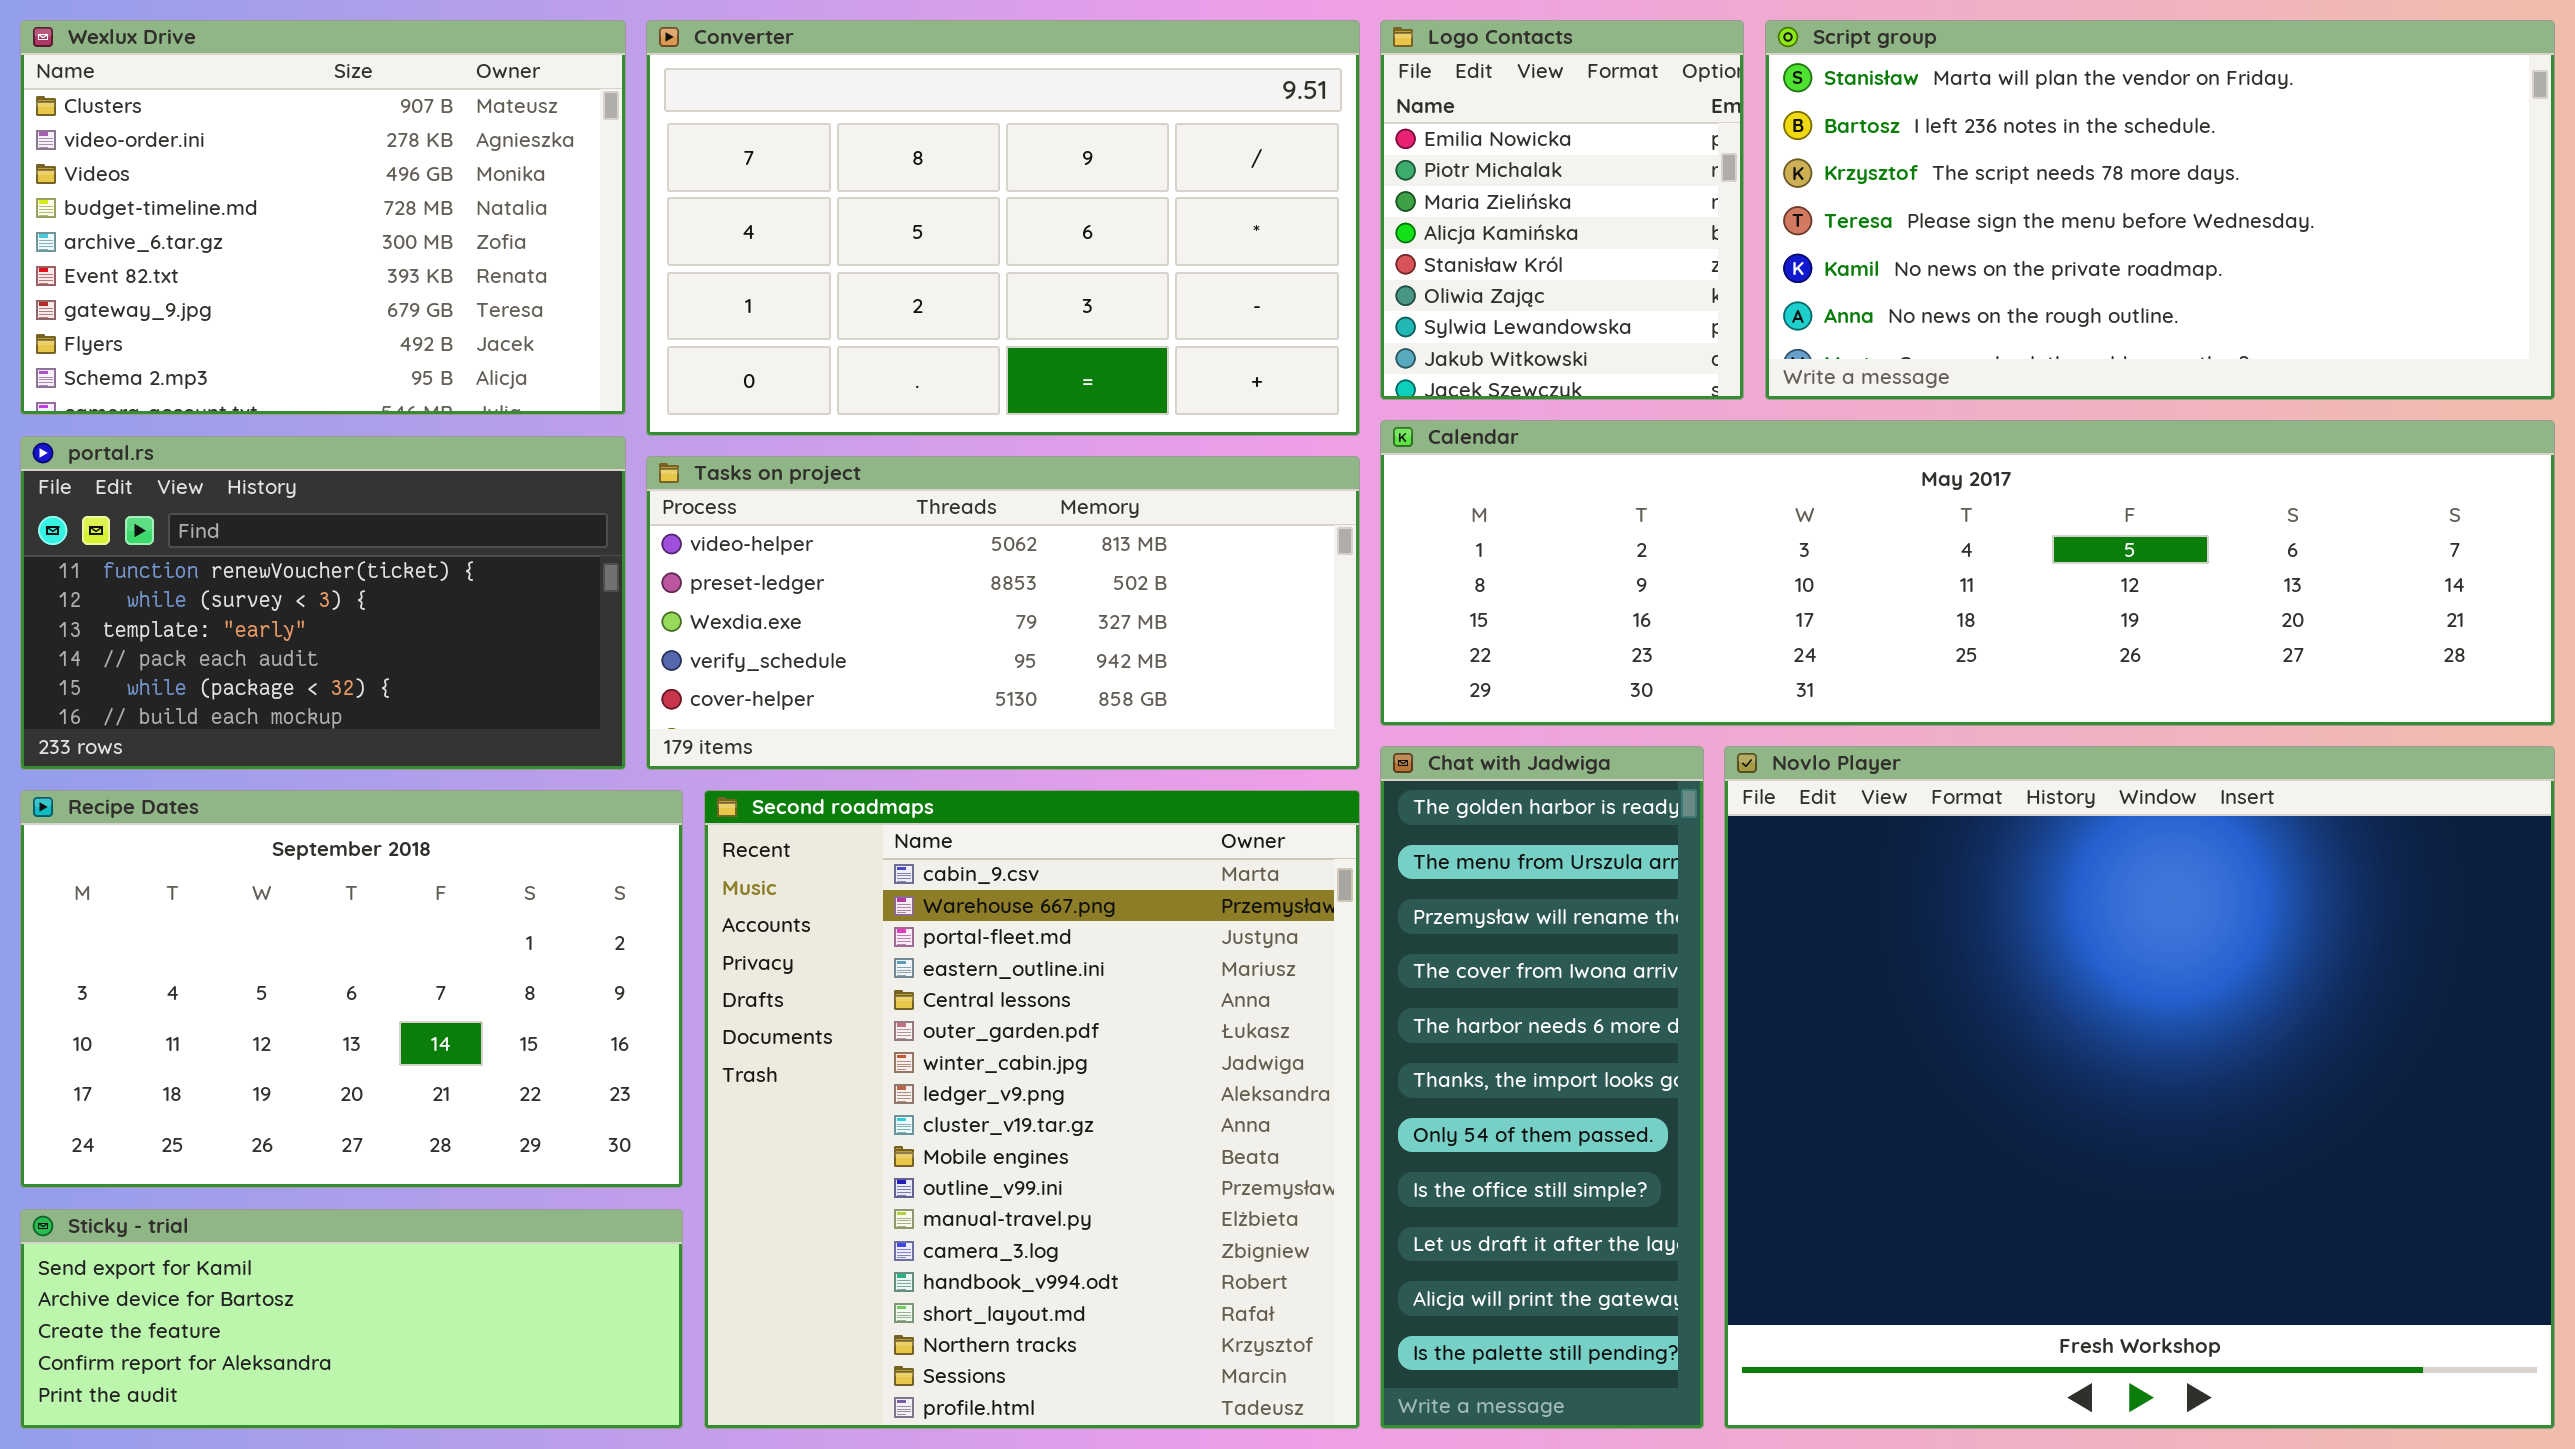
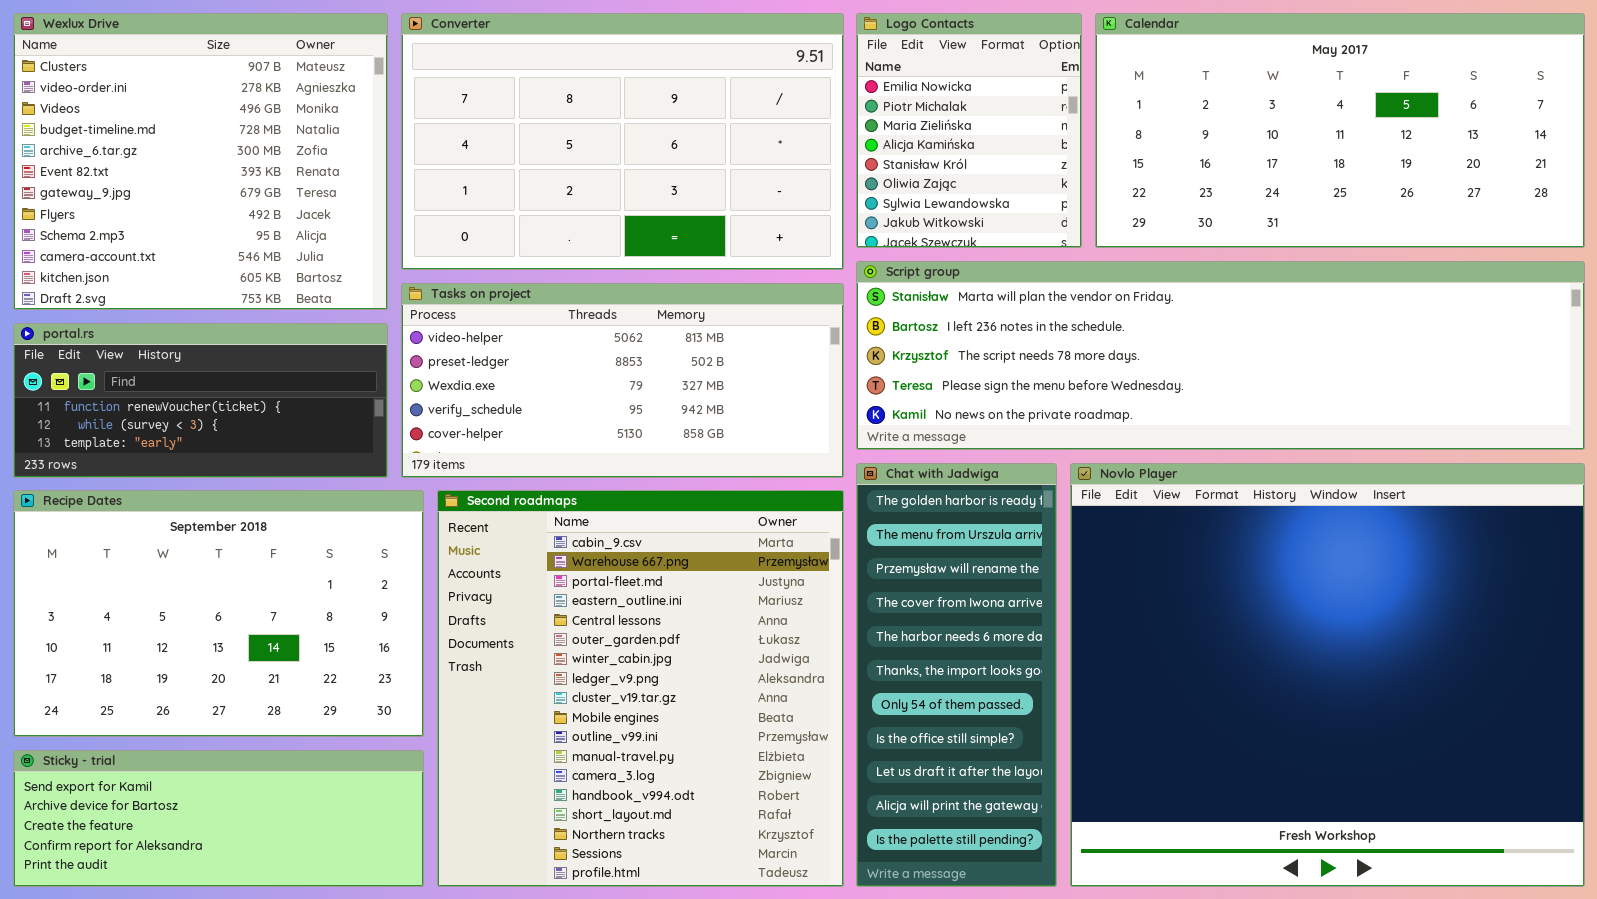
Wexlux Drive: [20,20,626,415] -> [13,13,388,310], resized
Script group: [1765,20,2555,400] -> [856,261,1585,450], moved, resized
Calendar: [1380,420,2555,726] -> [1095,13,1585,248], moved, resized
portal.rs: [20,436,626,770] -> [13,323,388,478], resized

